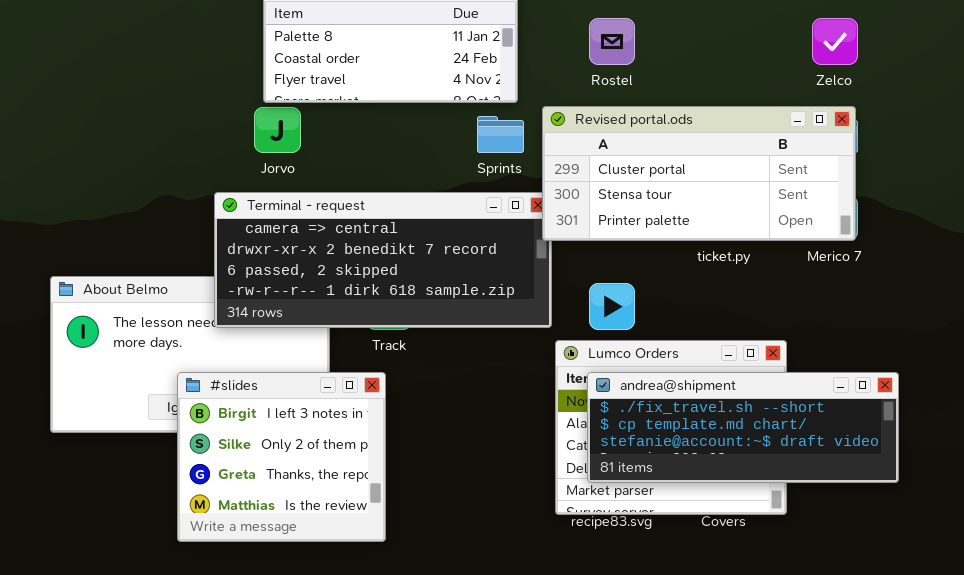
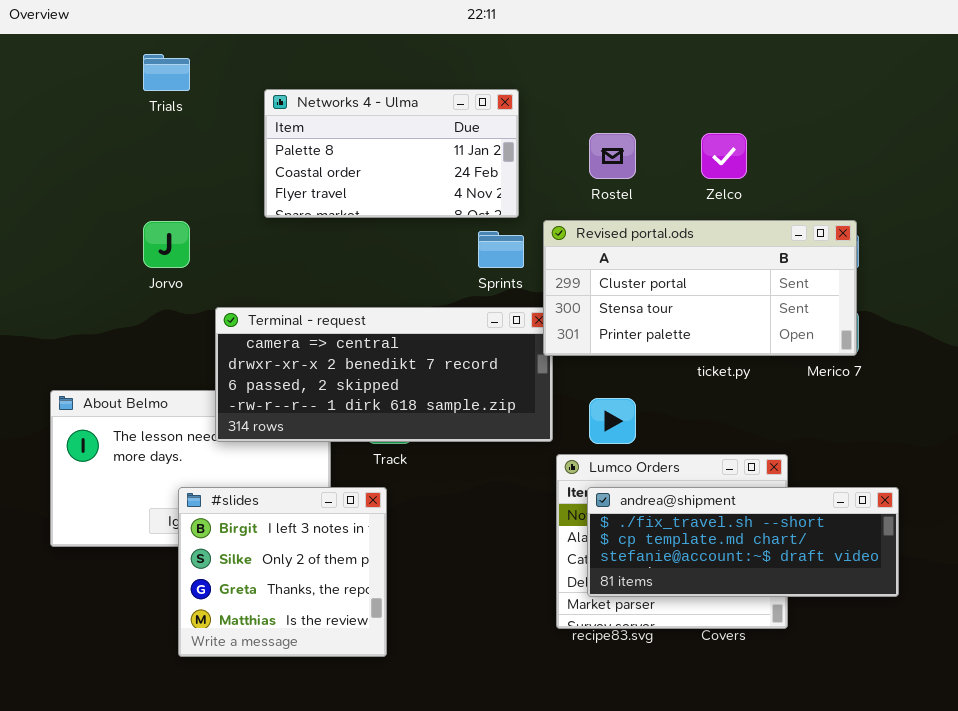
Zelco: [812,18,858,65] -> [701,133,747,179], moved
Jorvo: [254,107,301,153] -> [143,221,190,268], moved

